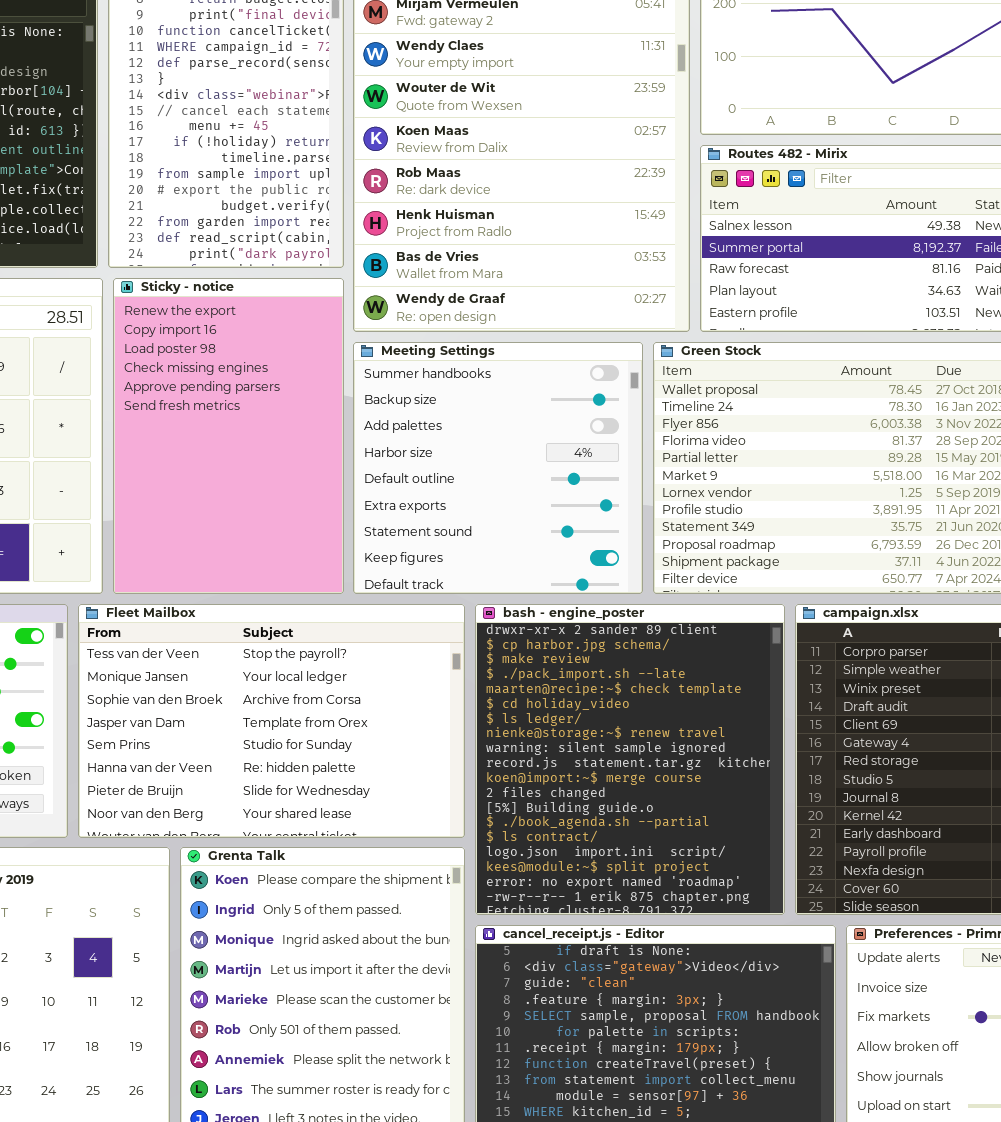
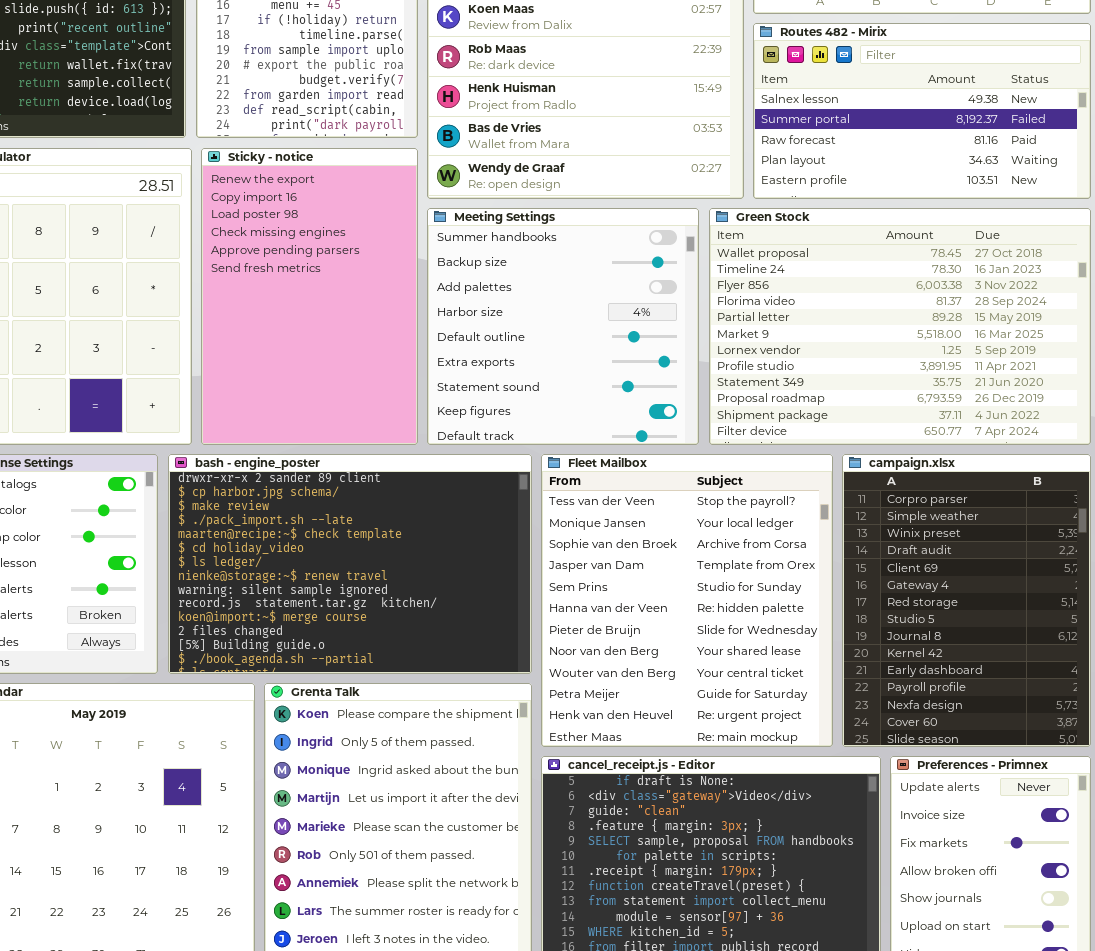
Fleet Mailbox: [78,604,465,838] -> [541,454,833,747], moved, resized
bash - engine_poster: [475,604,785,915] -> [168,454,532,674], moved, resized

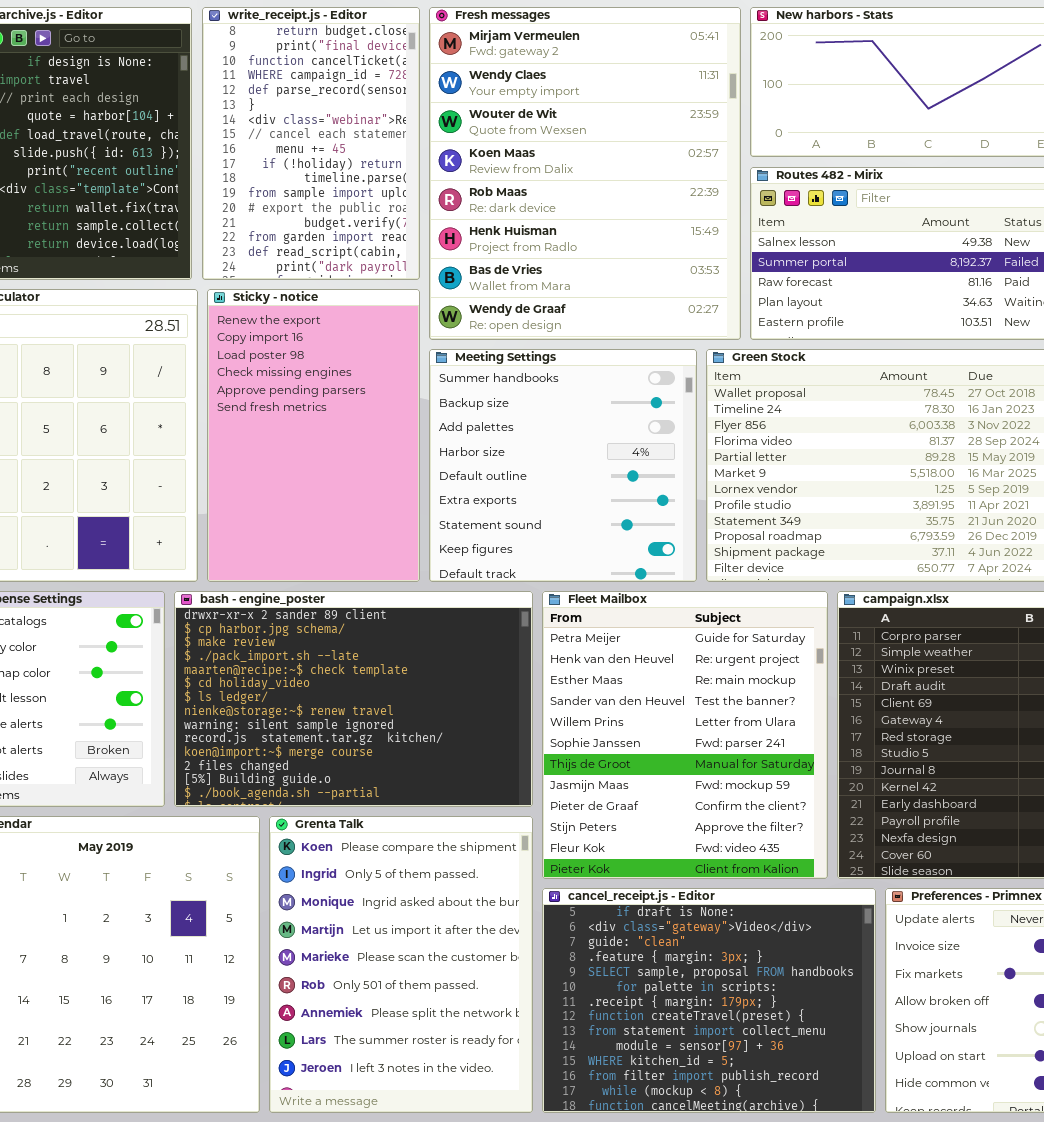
Fleet Mailbox: [541,454,833,747] -> [542,591,828,879], scrolled down 9 rows

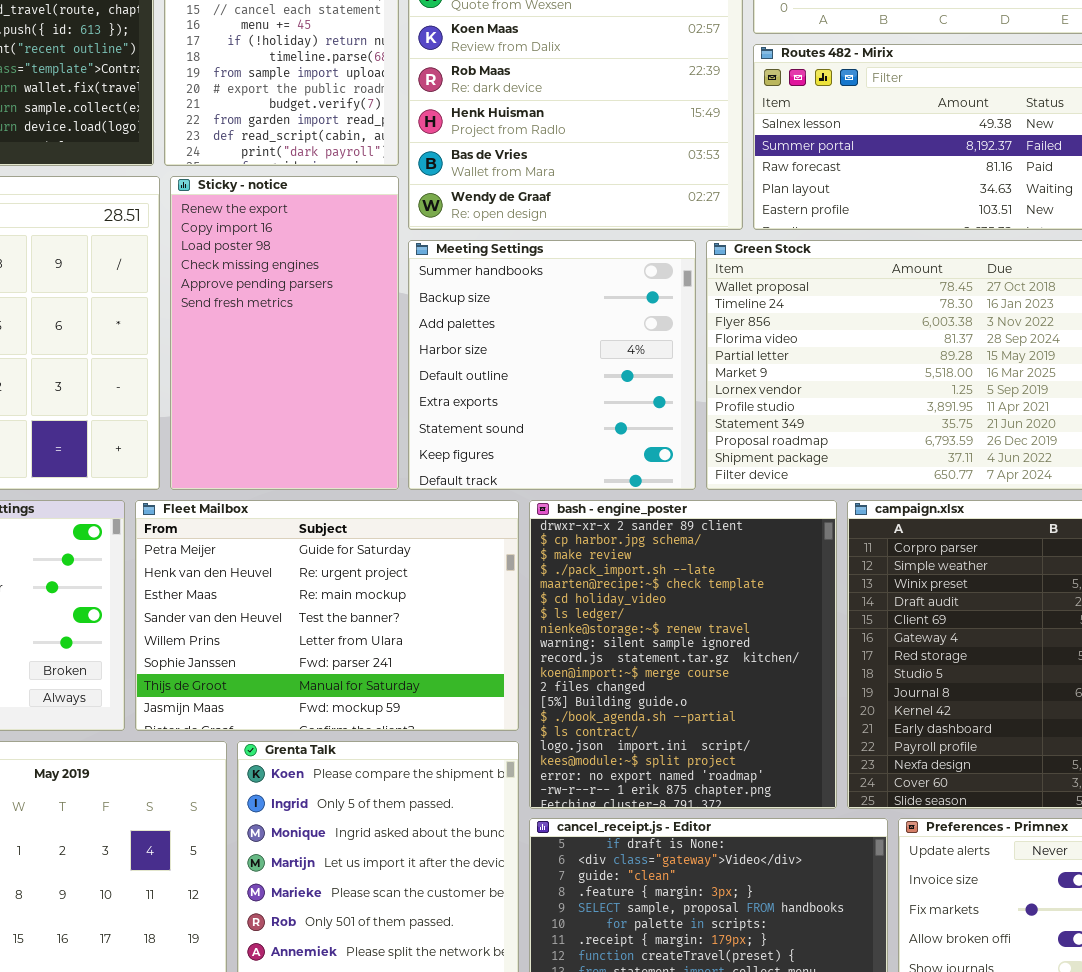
bash - engine_poster: [174,591,533,807] -> [529,500,837,809], moved, resized
Fleet Mailbox: [542,591,828,879] -> [135,500,519,731], moved, resized

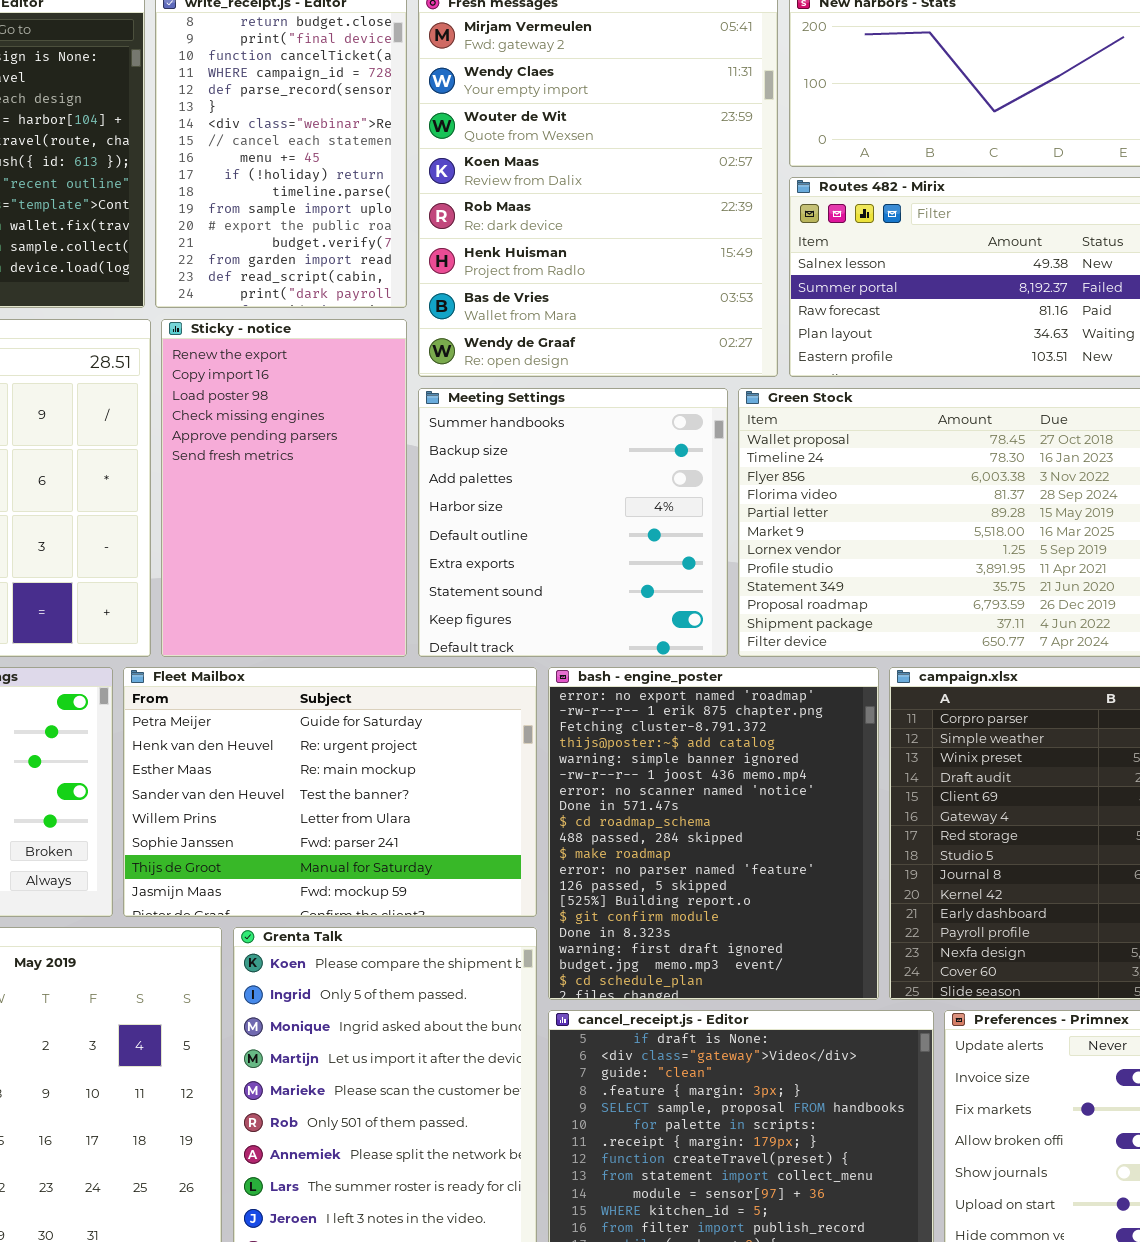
bash - engine_poster: [529,500,837,809] -> [548,667,879,1000], scrolled down 17 rows

